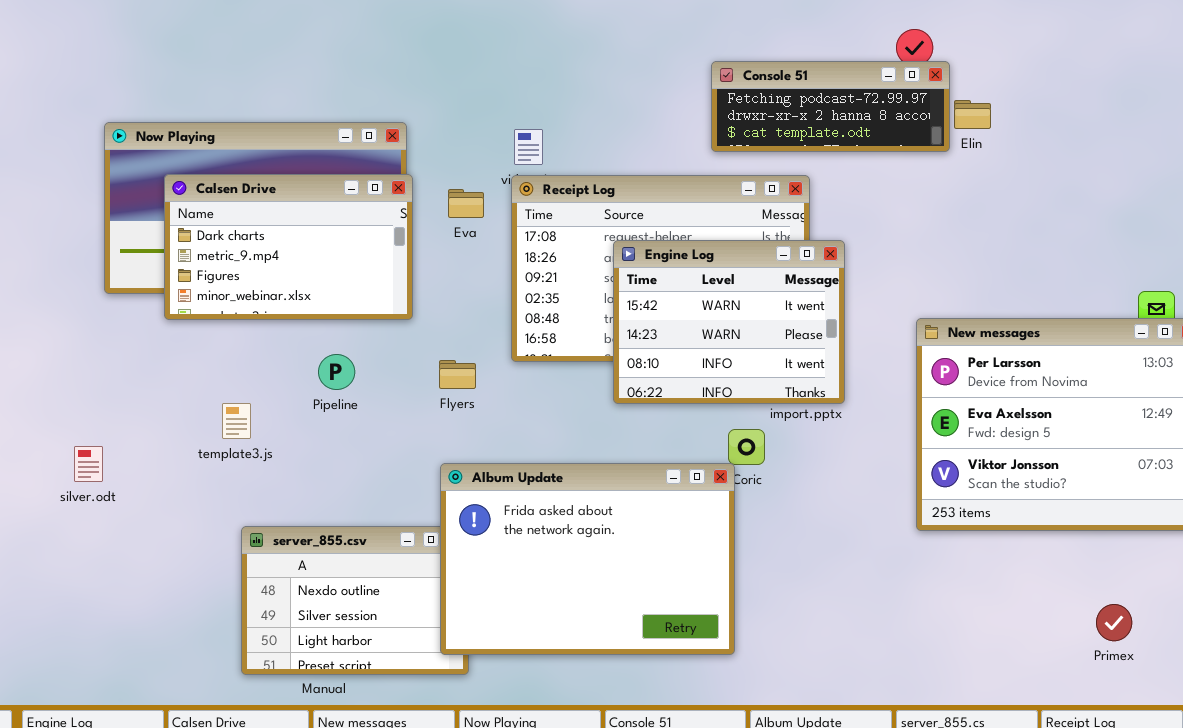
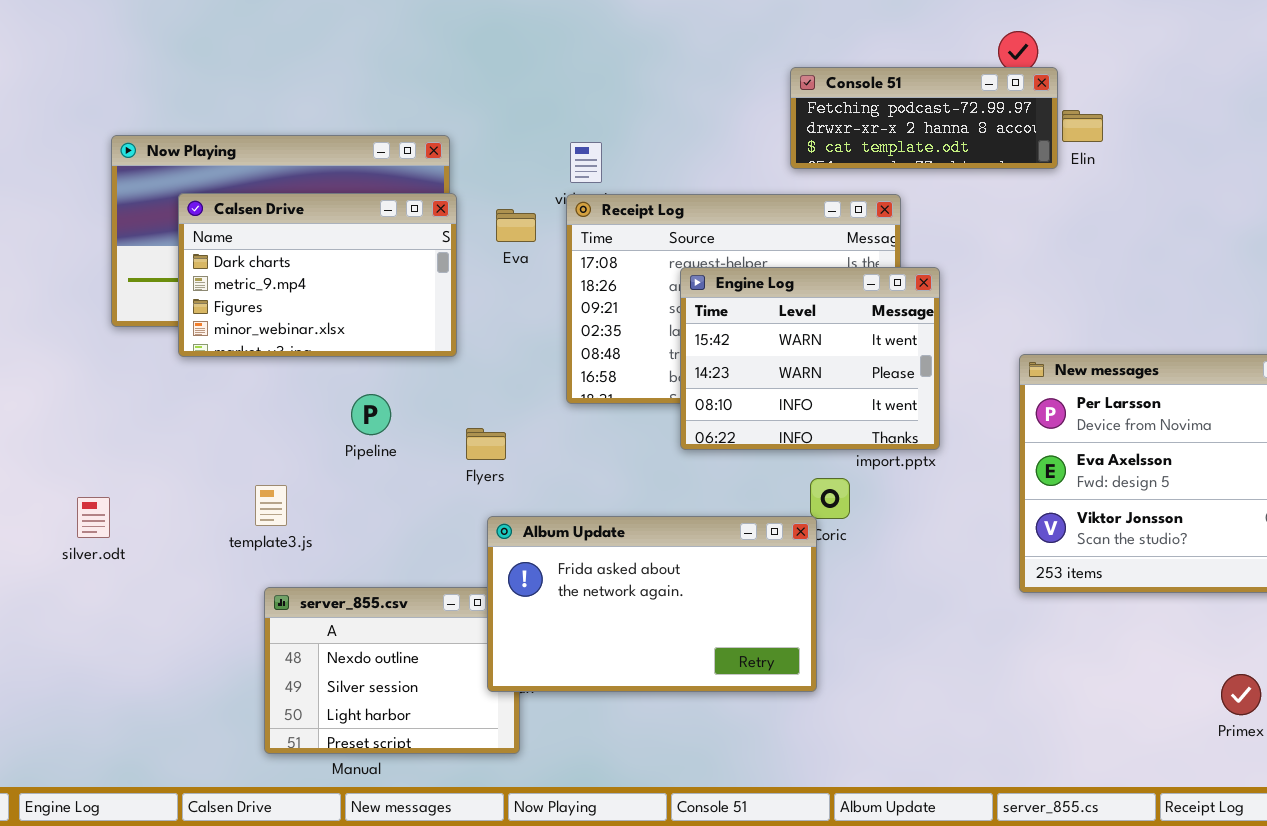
Flyers: [439,360,476,389] -> [466,428,506,460], moved
template3.js: [222,403,251,439] -> [255,485,287,526], moved
Album Update: [440,463,735,655] -> [487,516,817,692], resized

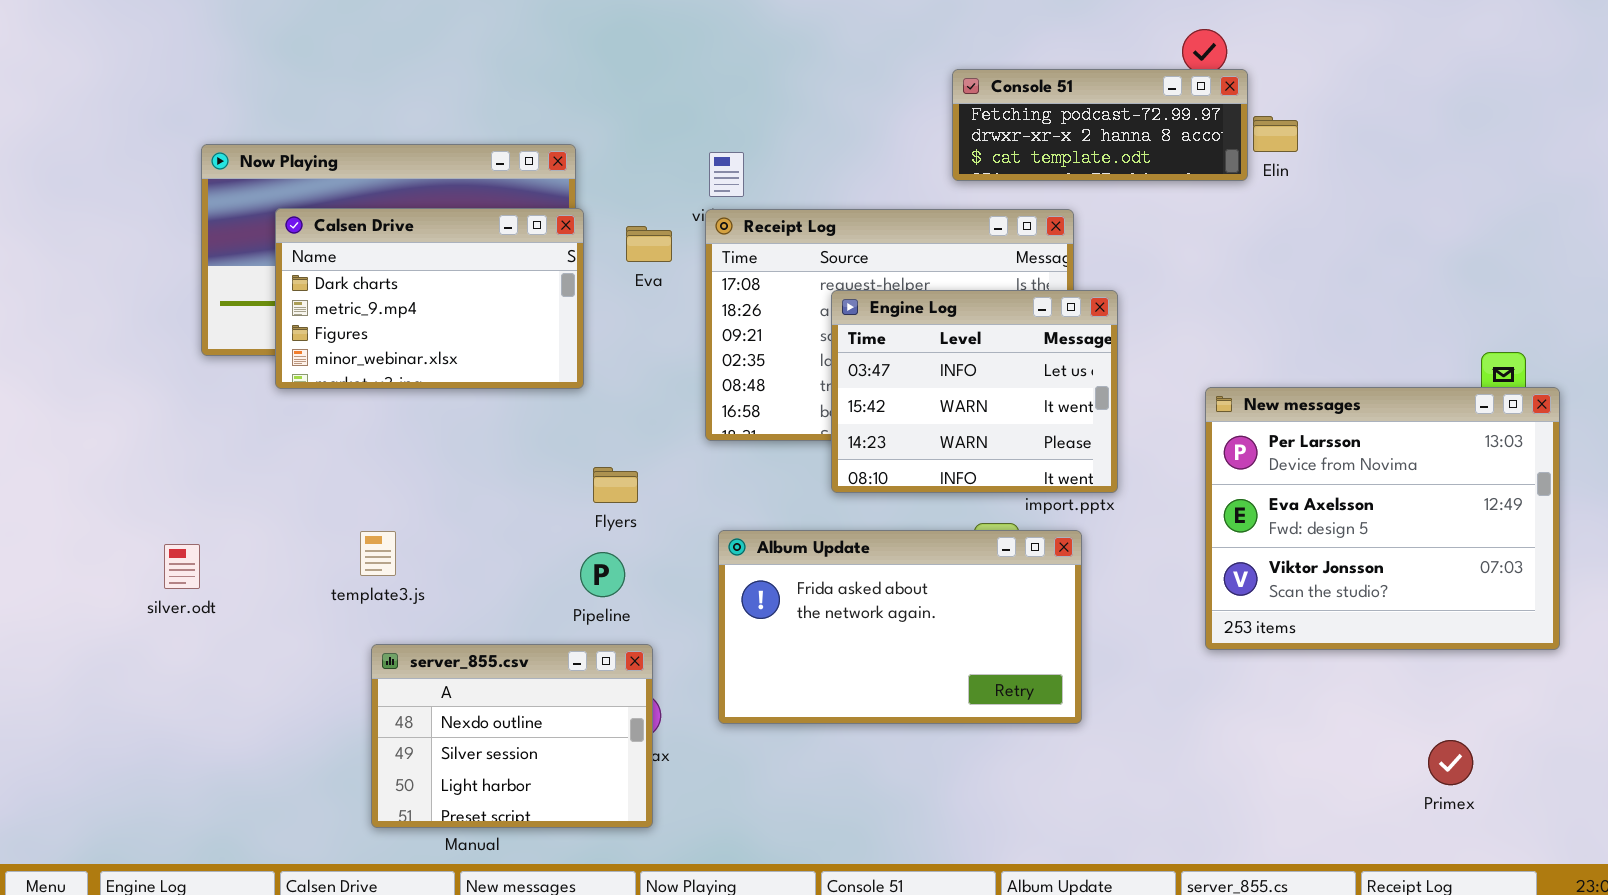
Engine Log: [680,267,940,450] -> [831,290,1118,493], scrolled up 1 row
Pipeline: [351,394,391,435] -> [580,552,625,597], moved
Album Update: [487,516,817,692] -> [718,530,1082,724], moved

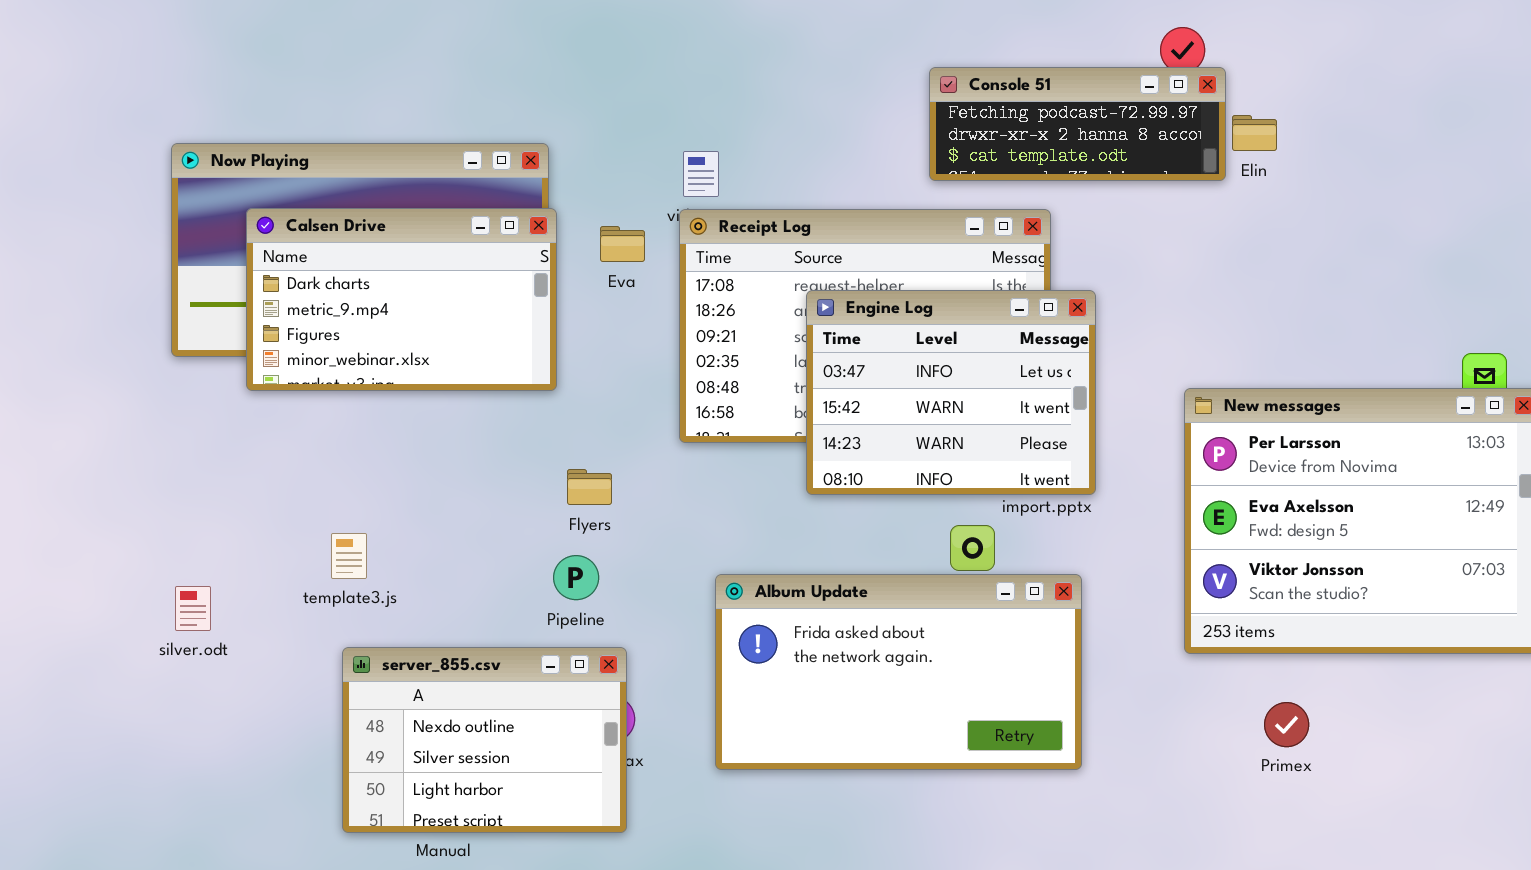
Album Update: [718,530,1082,724] -> [715,574,1082,770], moved
silver.odt: [164,544,200,589] -> [175,586,211,631], moved
Primex: [1428,740,1473,785] -> [1264,702,1309,747], moved

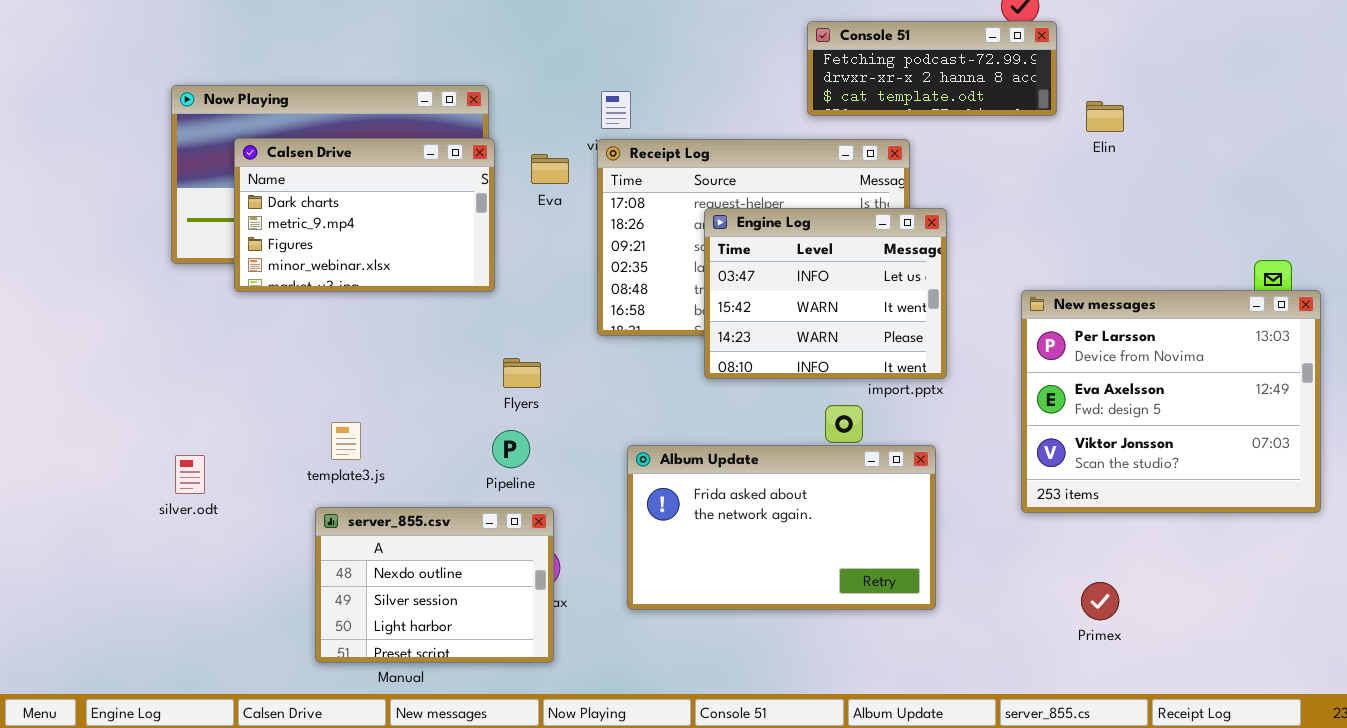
Elin: [1232,115,1277,151] -> [1086,101,1124,132], moved
template3.js: [331,533,367,579] -> [331,422,361,460], moved
Primex: [1264,702,1309,747] -> [1081,582,1119,620], moved

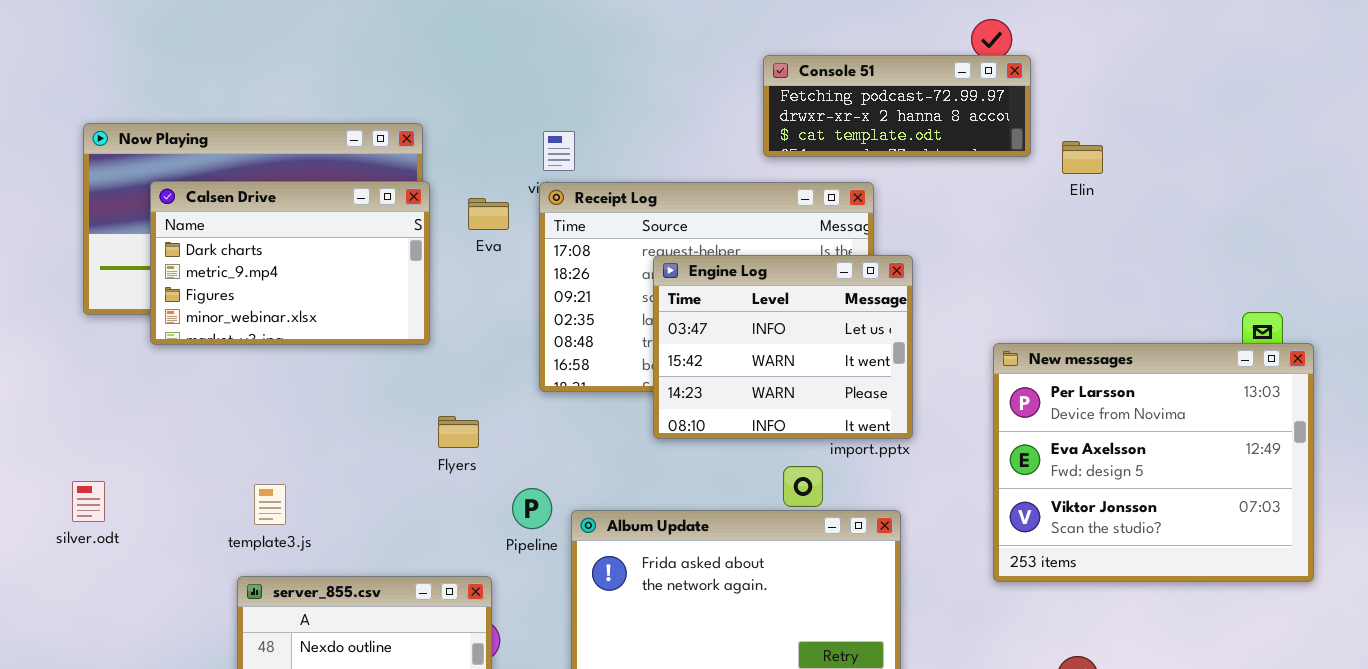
Pipeline: [492,430,530,468] -> [512,488,552,529], moved
silver.odt: [175,455,205,494] -> [72,481,105,522], moved

